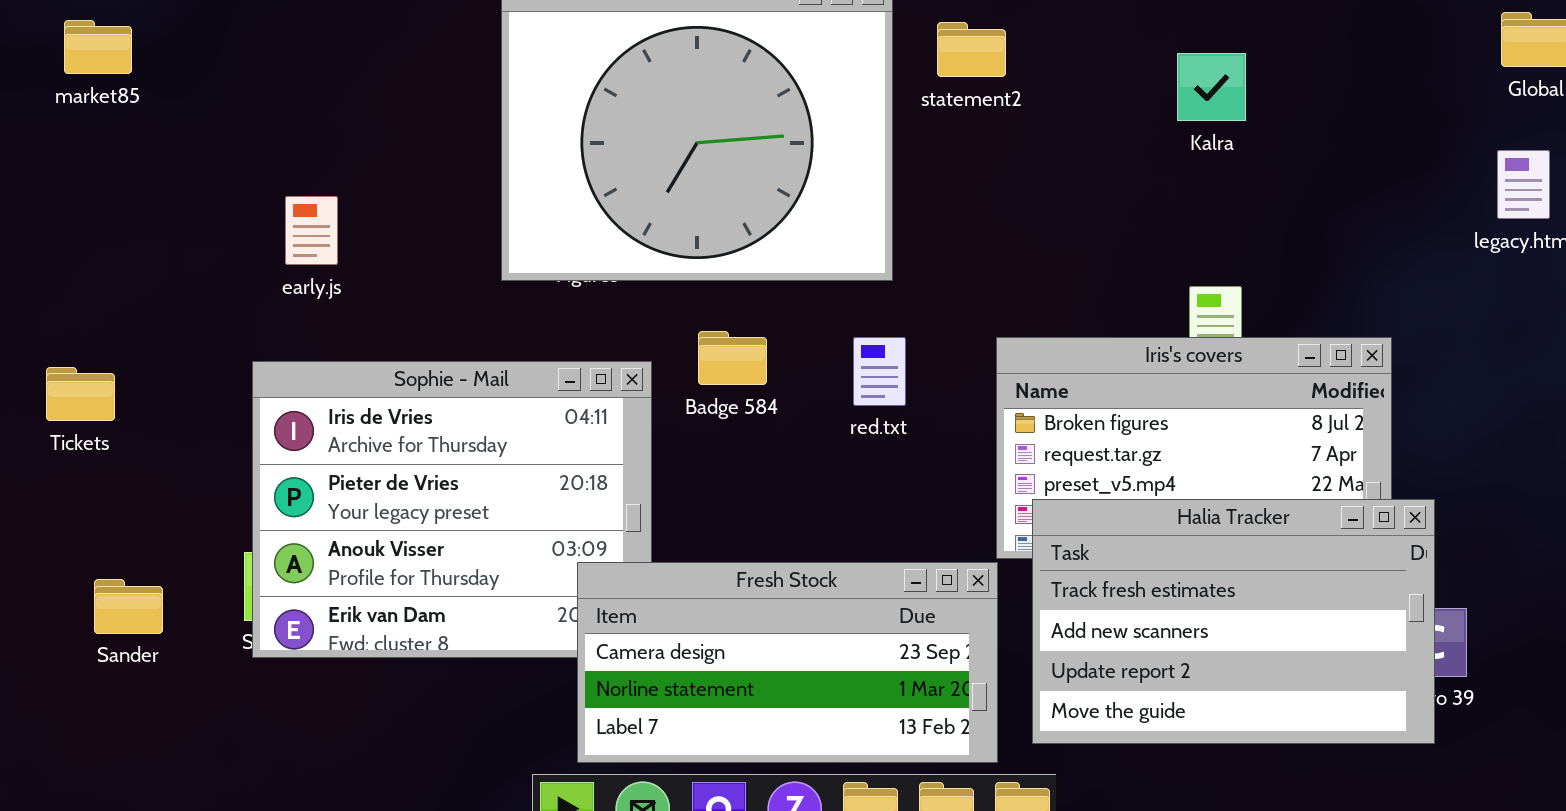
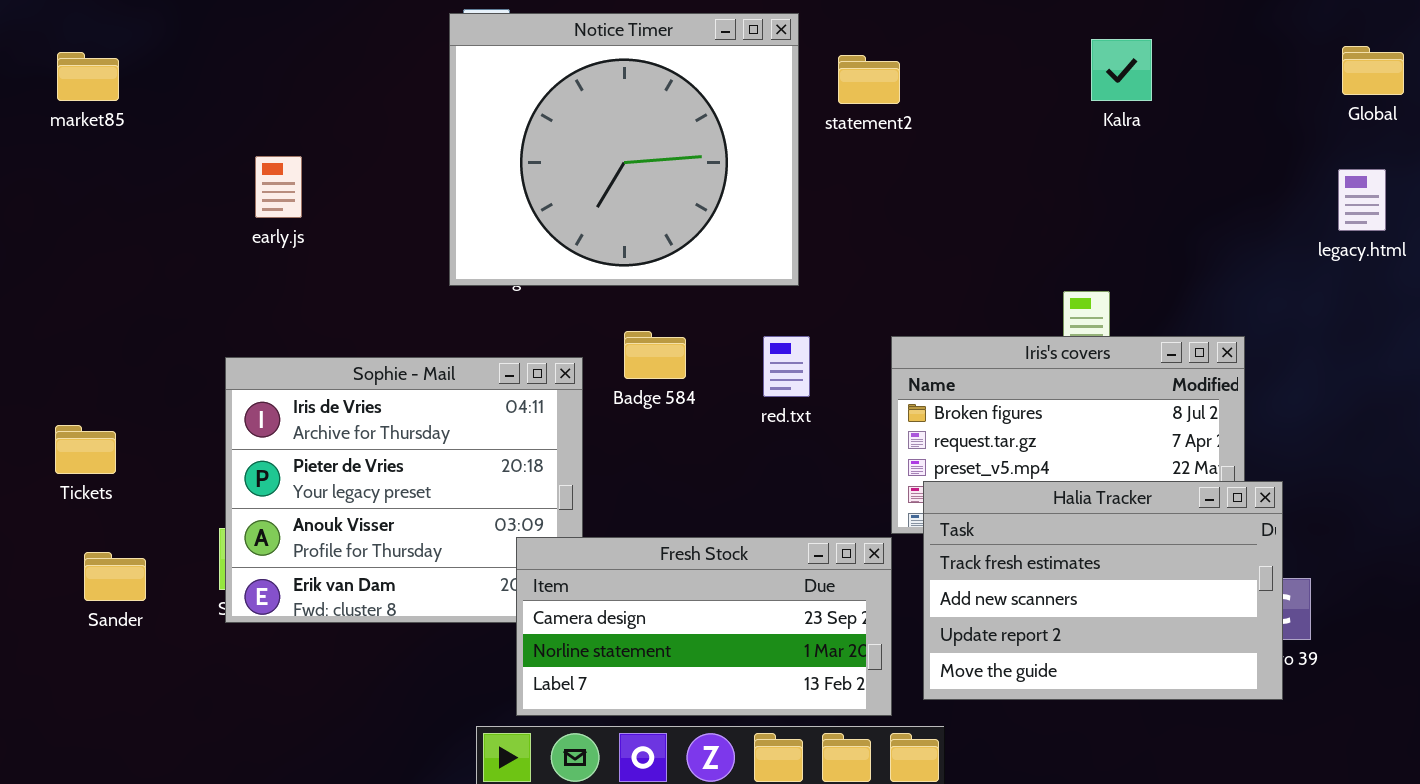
Kalra: [1177,53,1246,121] -> [1091,39,1152,101], moved
early.js: [285,196,338,265] -> [255,156,302,218], moved
Tickets: [46,367,115,421] -> [55,425,116,474], moved

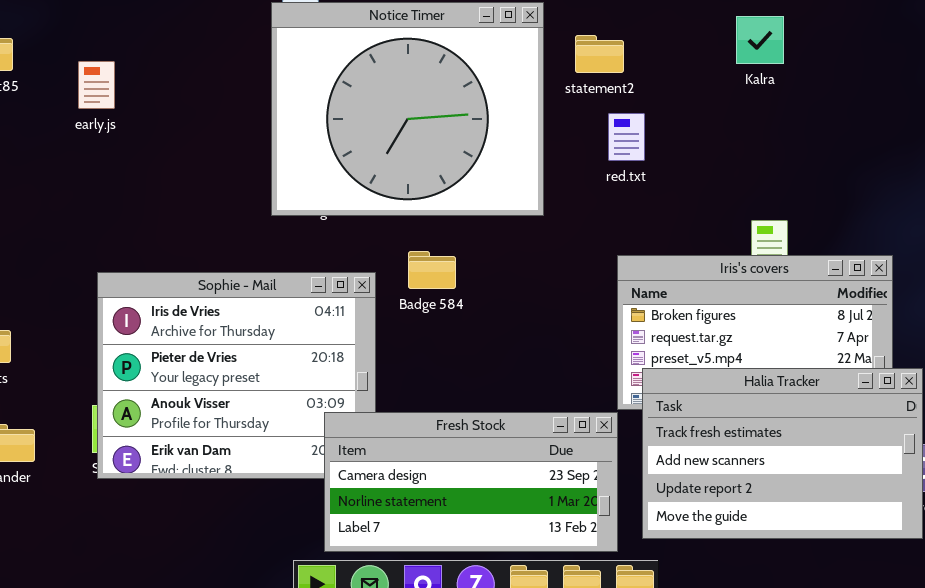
Kalra: [1091,39,1152,101] -> [736,16,784,64], moved
early.js: [255,156,302,218] -> [78,61,115,109], moved
red.txt: [763,336,810,397] -> [608,113,645,161], moved

